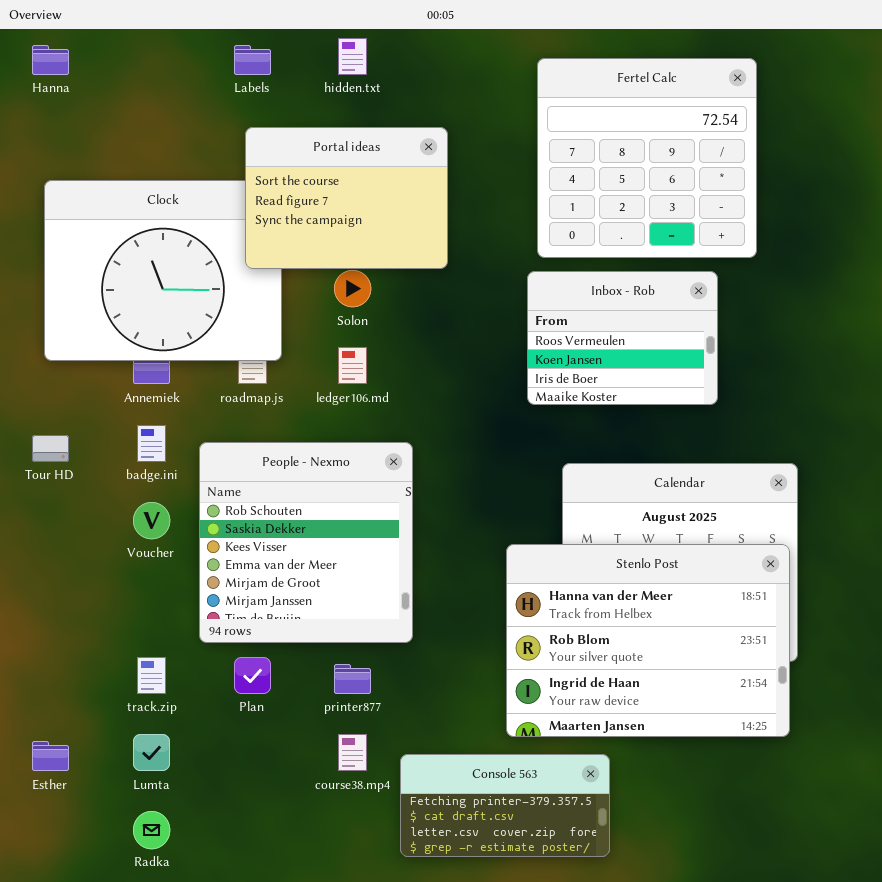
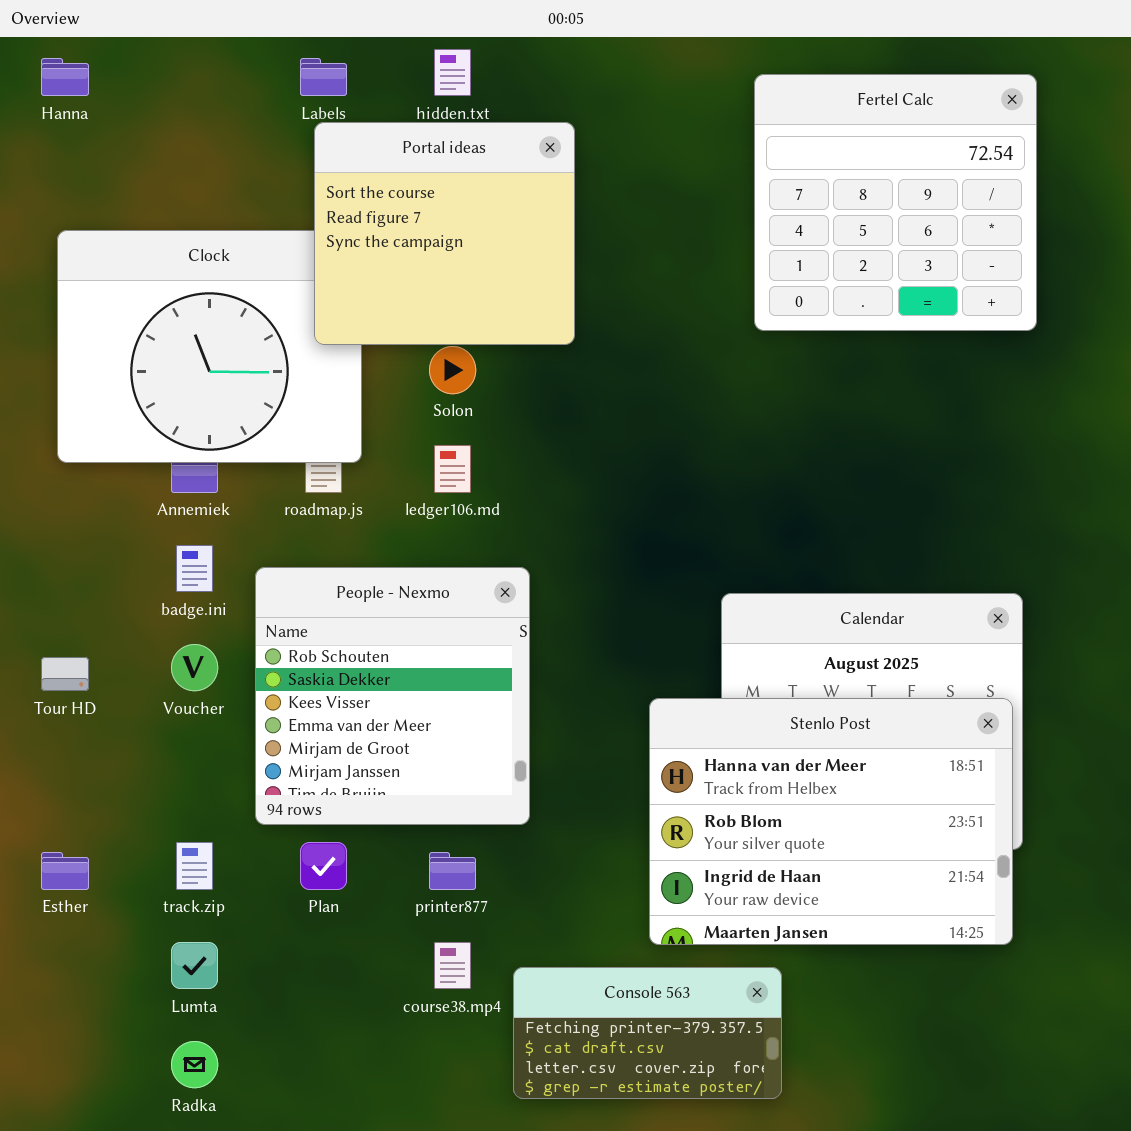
Fertel Calc: [537,58,757,258] -> [754,74,1037,331], moved
Portal ideas: [245,127,448,269] -> [314,122,575,345], resized
Inbox - Rob: [527,271,718,405] -> none, closed
Tour HD: [32,435,69,462] -> [41,657,89,691], moved
Esther: [32,741,69,771] -> [41,852,89,890], moved

